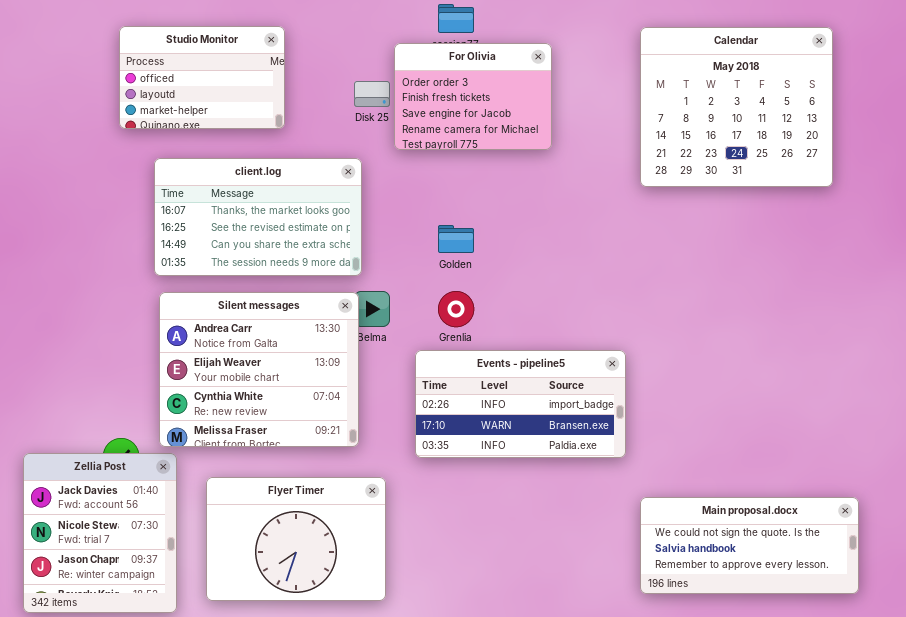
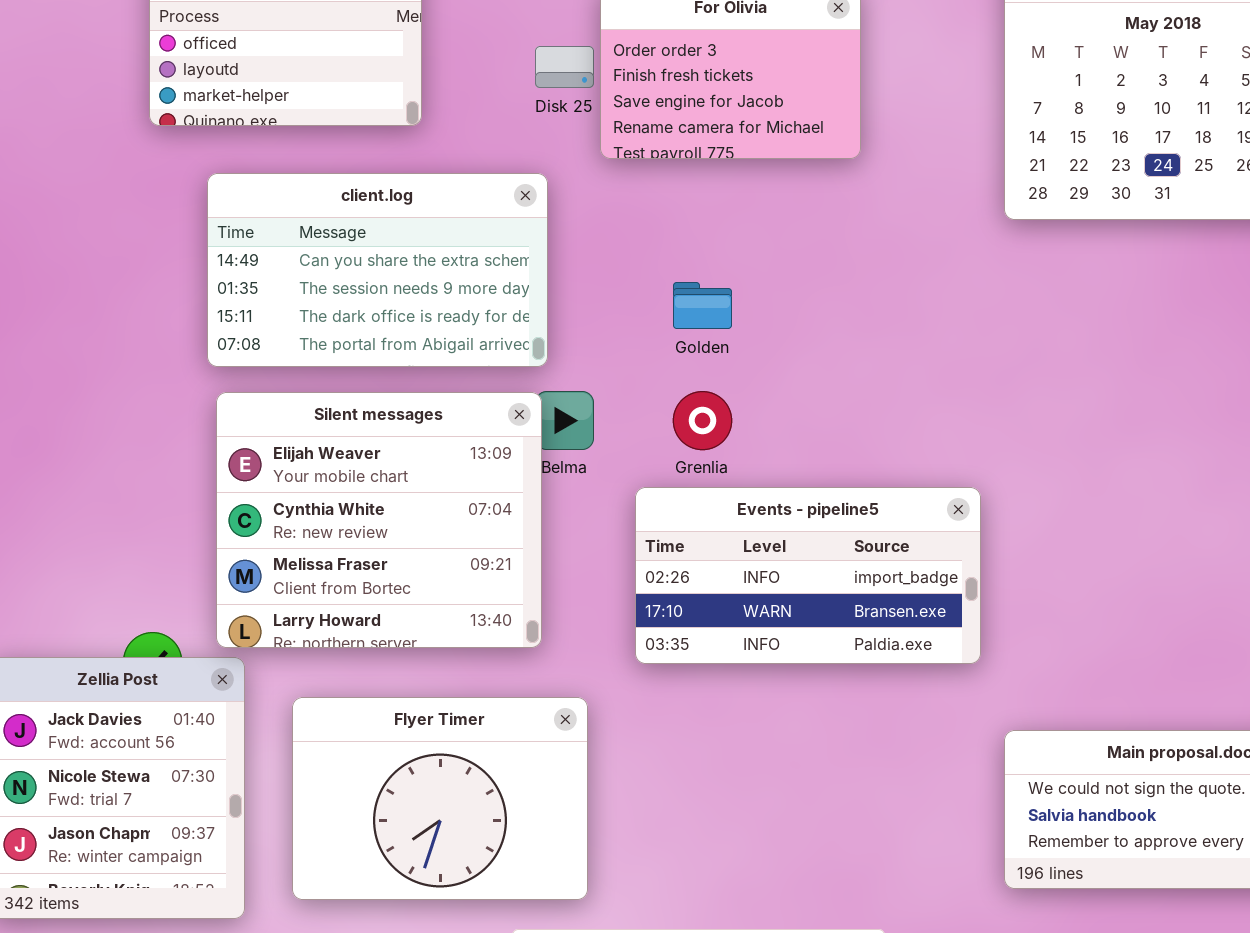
client.log: [154,158,362,276] -> [207,173,548,367], scrolled down 2 rows
Silent messages: [159,292,359,447] -> [216,392,542,648], scrolled down 1 row

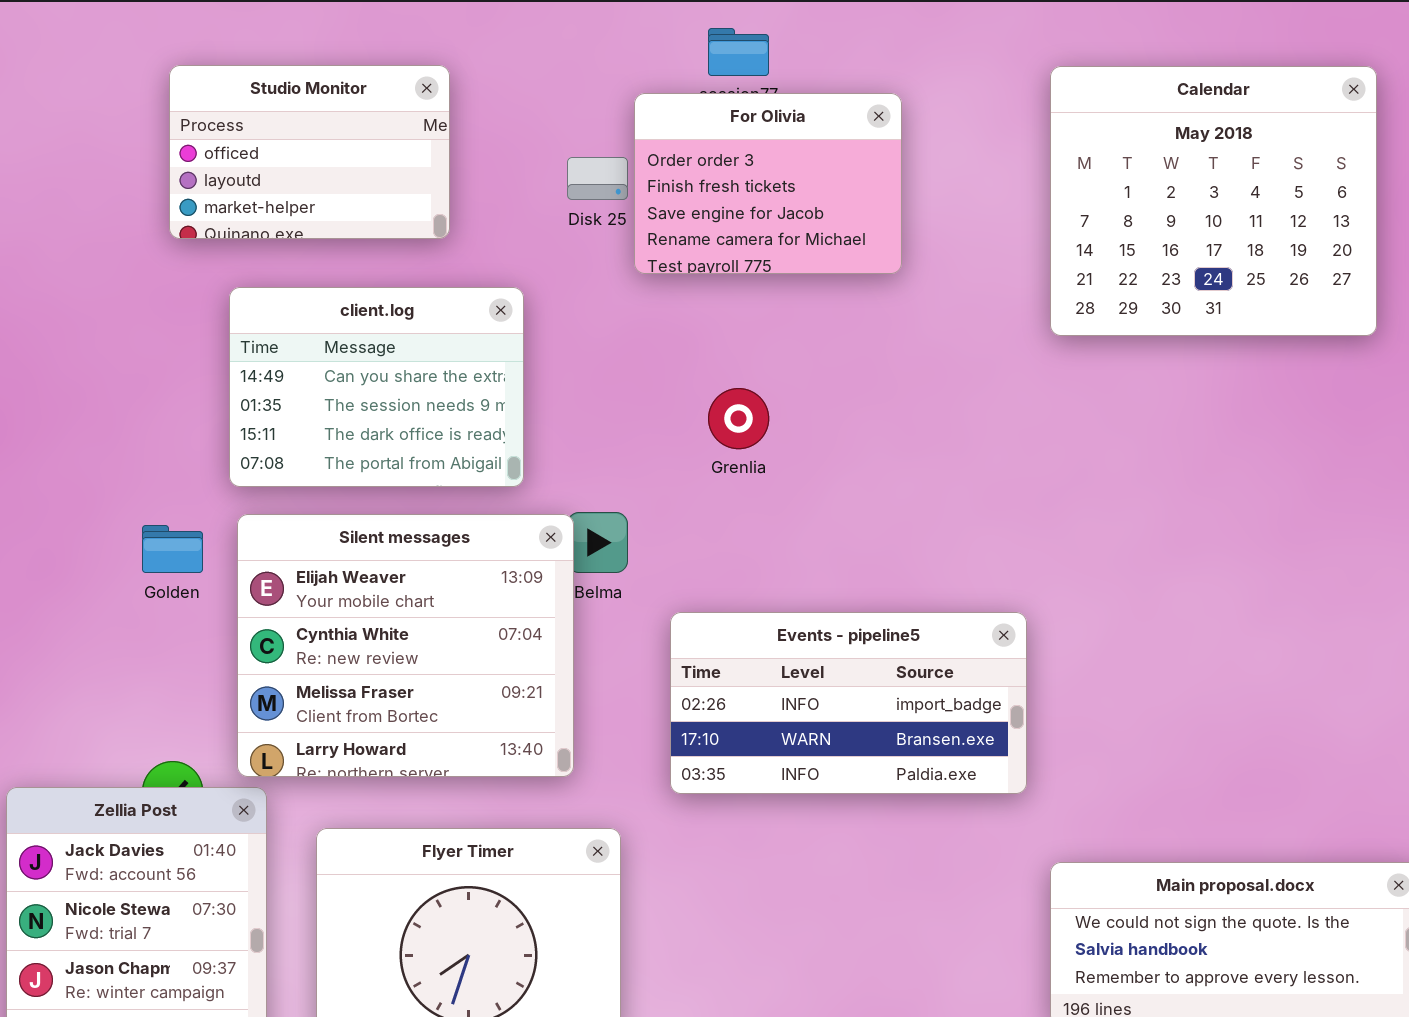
client.log: [207,173,548,367] -> [229,287,524,487], resized
Golden: [673,282,732,329] -> [142,525,203,573], moved
Grenlia: [673,391,732,450] -> [708,388,769,449], moved

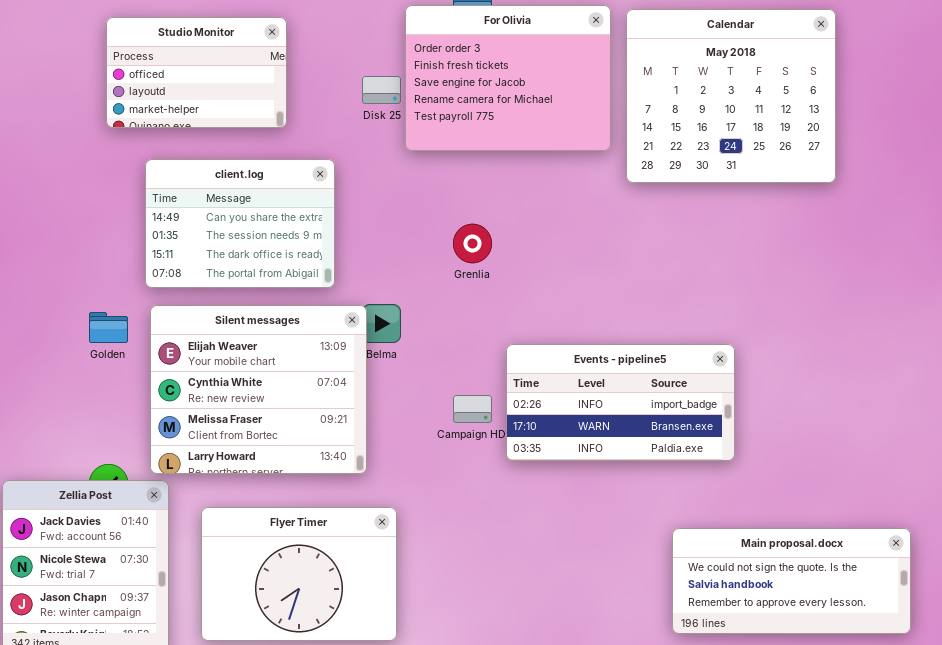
Calendar: [1050,66,1377,336] -> [626,9,836,183], moved
For Olivia: [634,93,902,274] -> [405,5,611,151], resized
Events - pipeline5: [670,612,1027,794] -> [506,344,735,461], moved

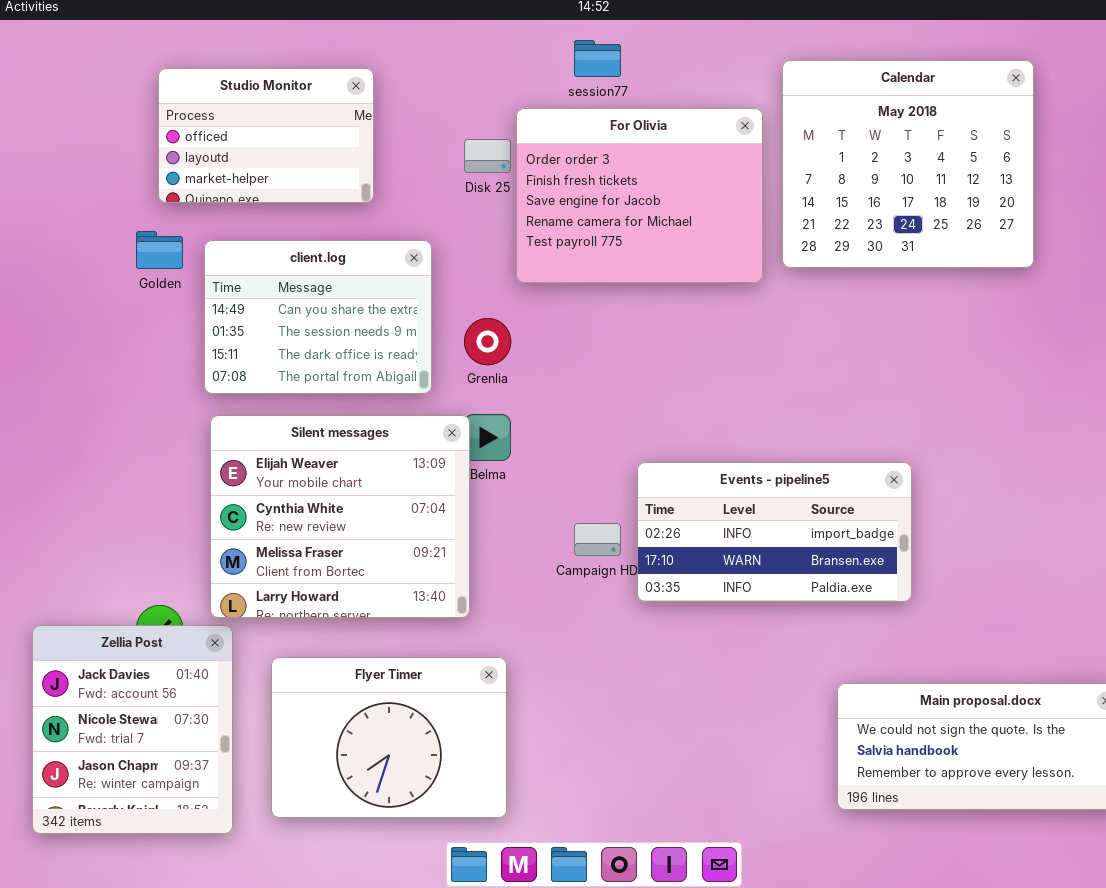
For Olivia: [405,5,611,151] -> [516,108,763,283], moved
Grenlia: [453,224,492,263] -> [464,318,511,365], moved
Golden: [89,312,128,343] -> [136,231,183,269], moved

